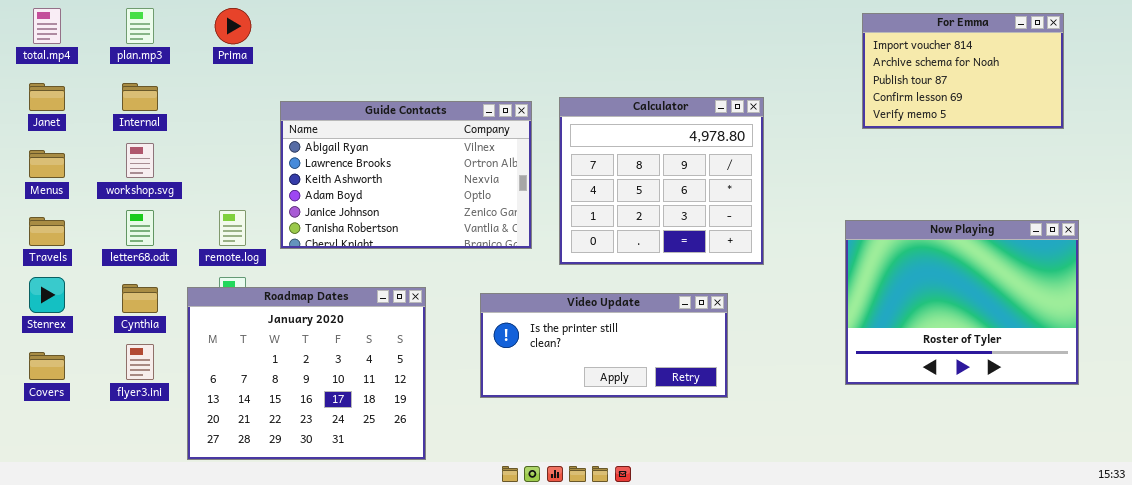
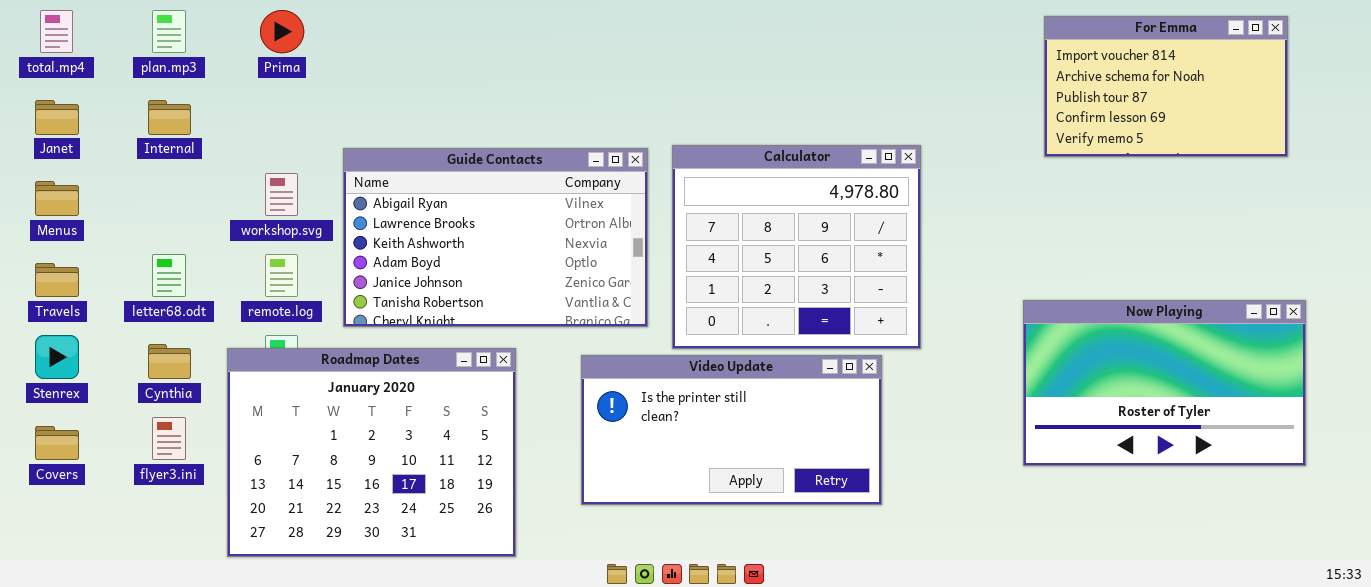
Calculator: [559,97,764,265] -> [672,145,921,349], moved
Guide Contacts: [280,101,532,249] -> [343,148,648,327], moved
workshop.svg: [126,143,154,178] -> [265,173,298,216], moved
Now Playing: [845,220,1079,385] -> [1023,300,1306,466], resized
Video Update: [480,293,728,398] -> [581,355,882,505], resized

